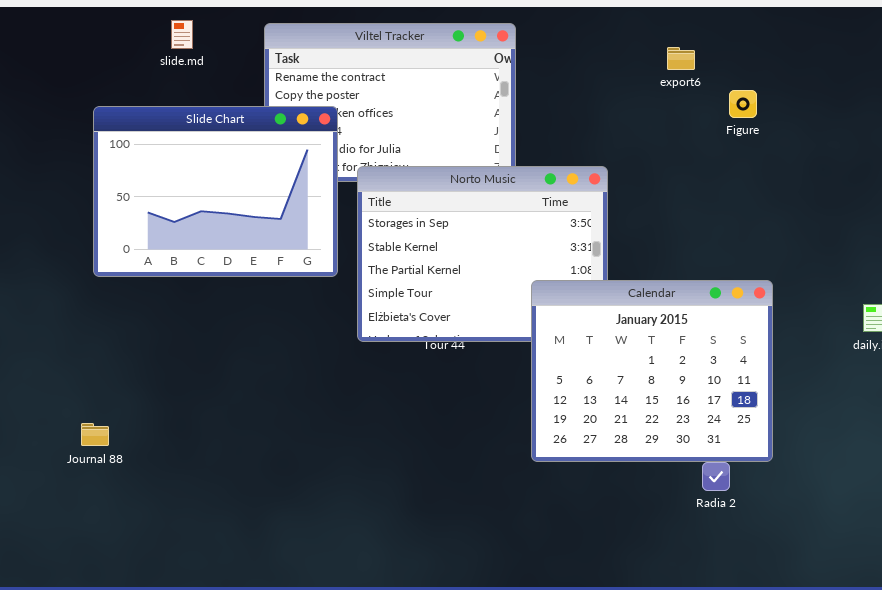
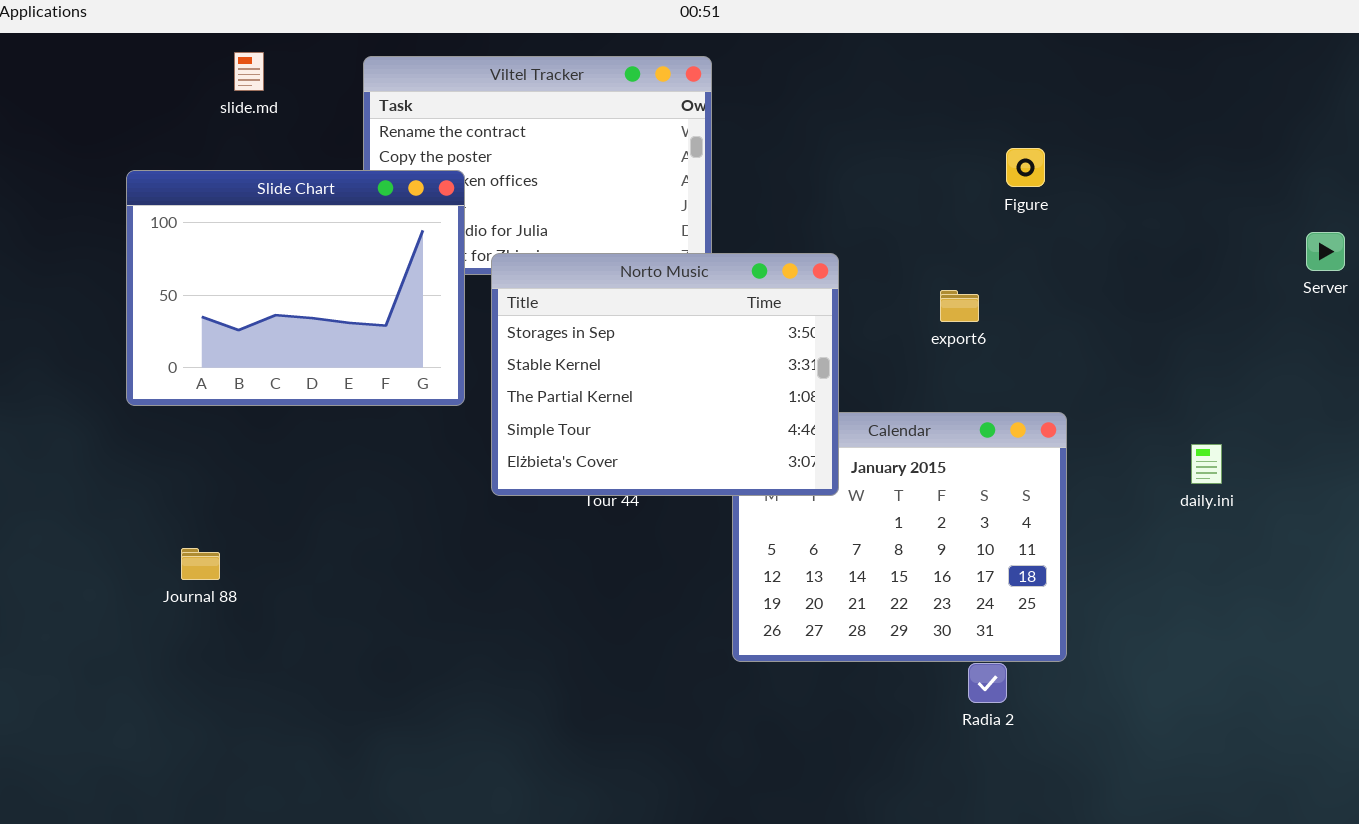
export6: [667,47,695,70] -> [940,290,979,322], moved
Norto Music: [357,166,608,342] -> [491,253,839,496], raised
Journal 88: [81,423,109,446] -> [181,548,220,580], moved

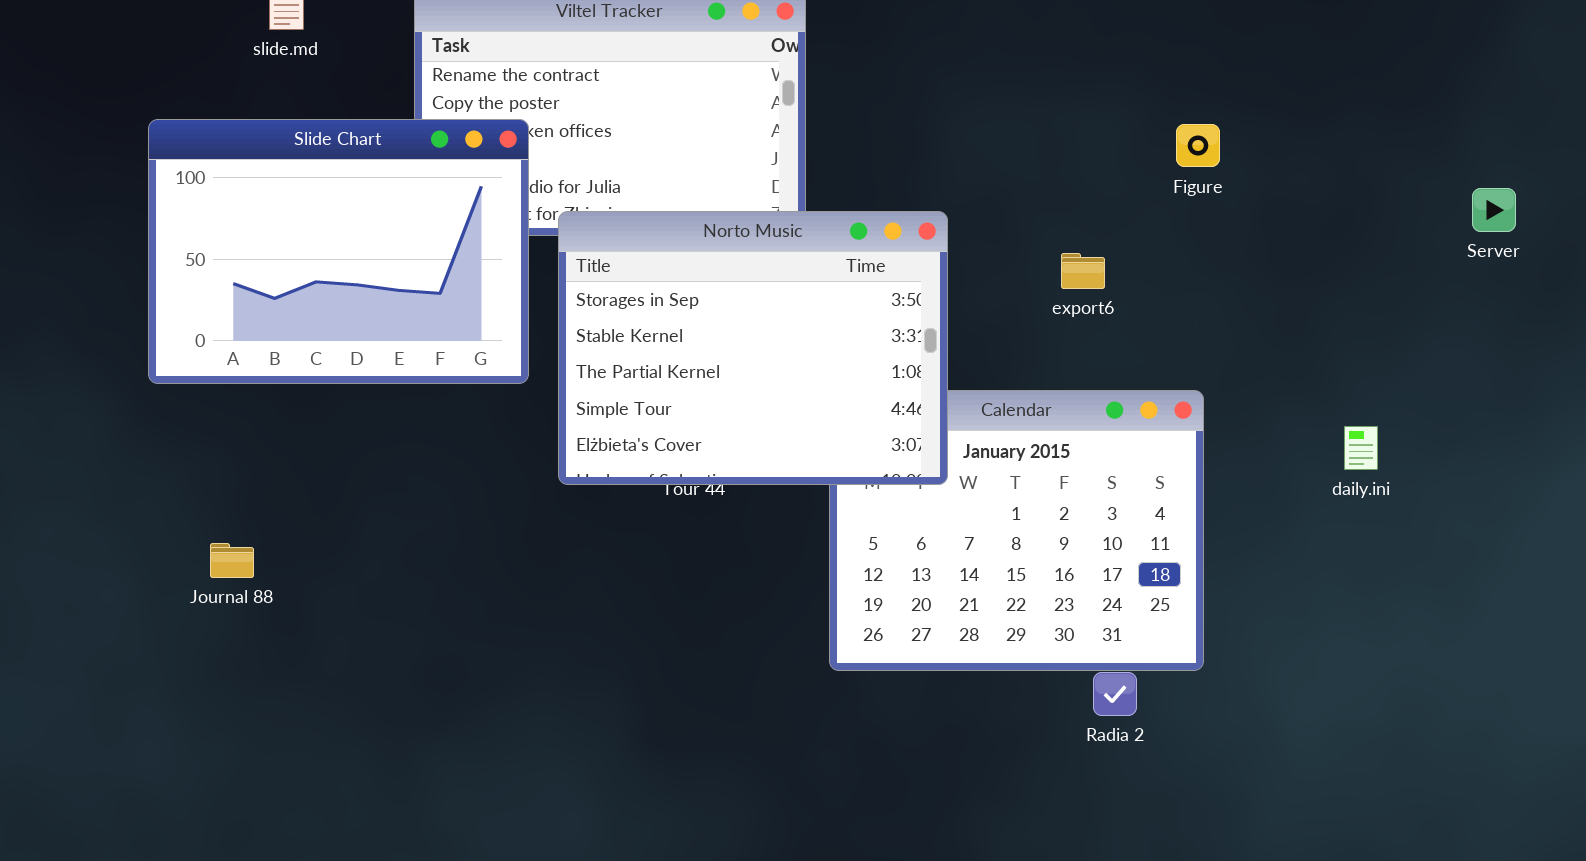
Figure: [1006,148,1045,187] -> [1176,124,1220,167], moved

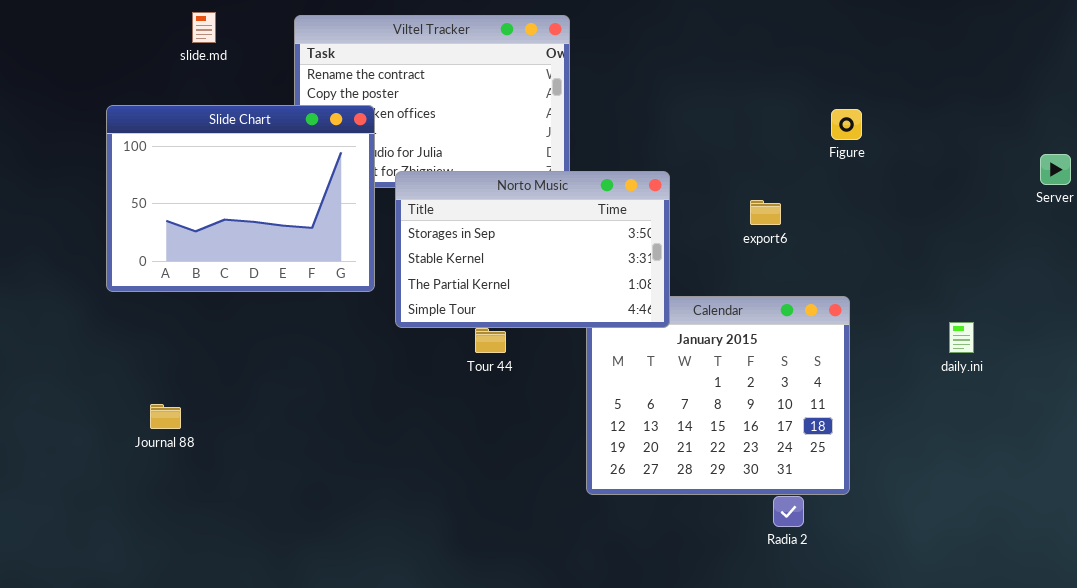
Norto Music: [558,211,948,485] -> [395,171,670,328], resized

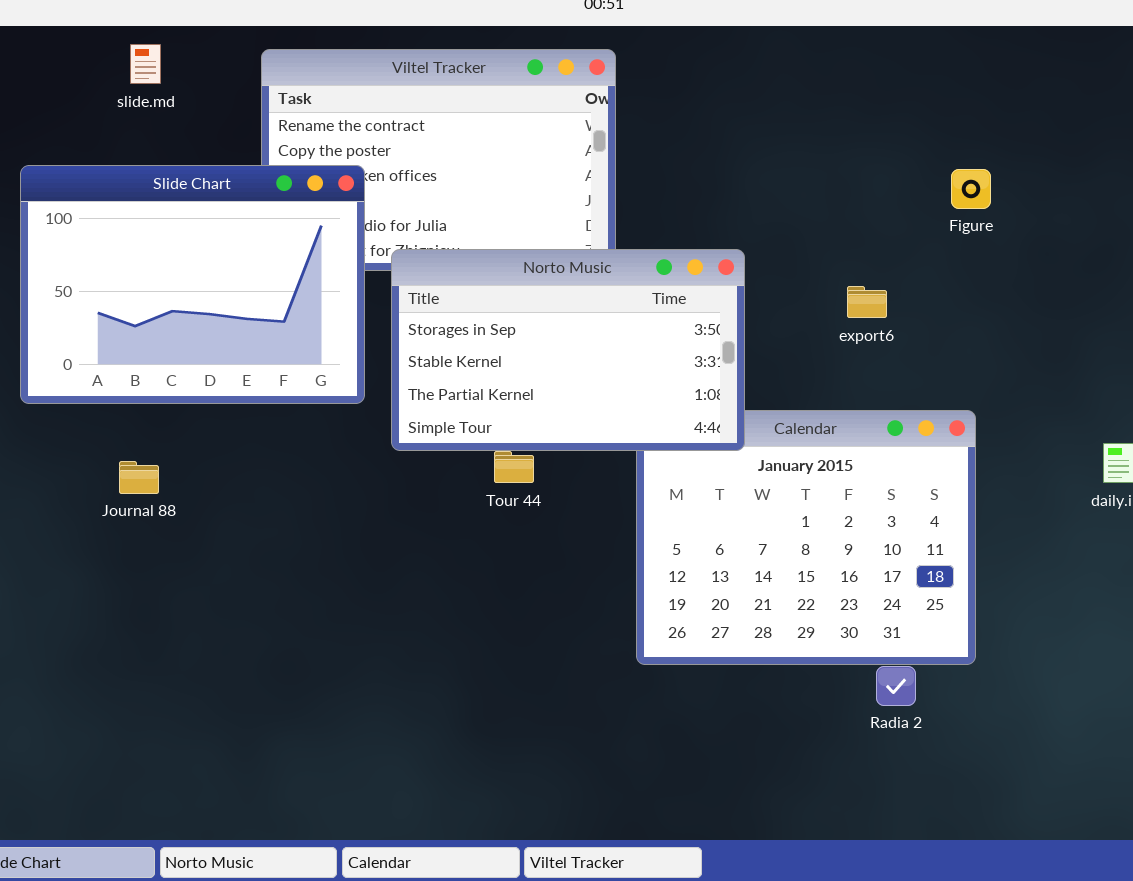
Journal 88: [150,404,181,429] -> [119,461,159,494], moved

